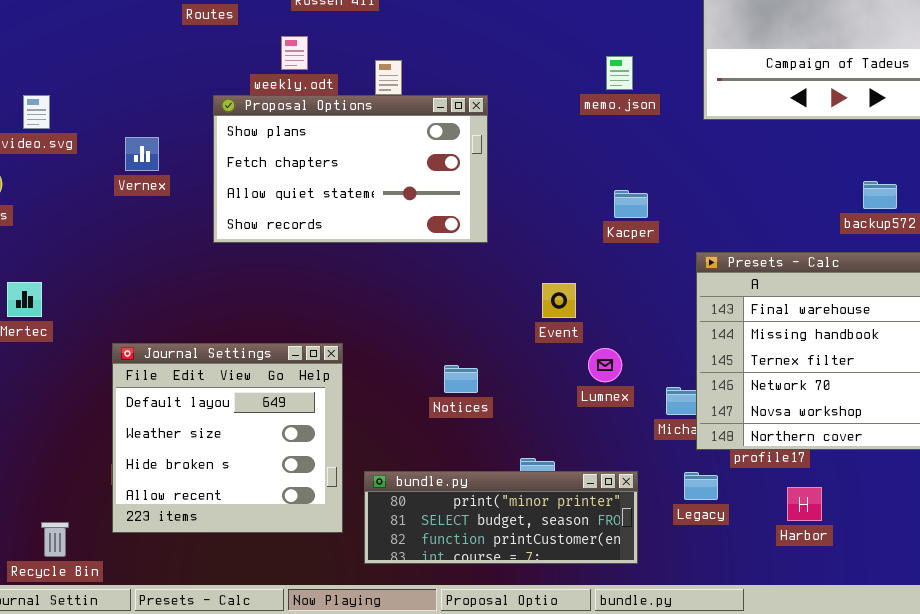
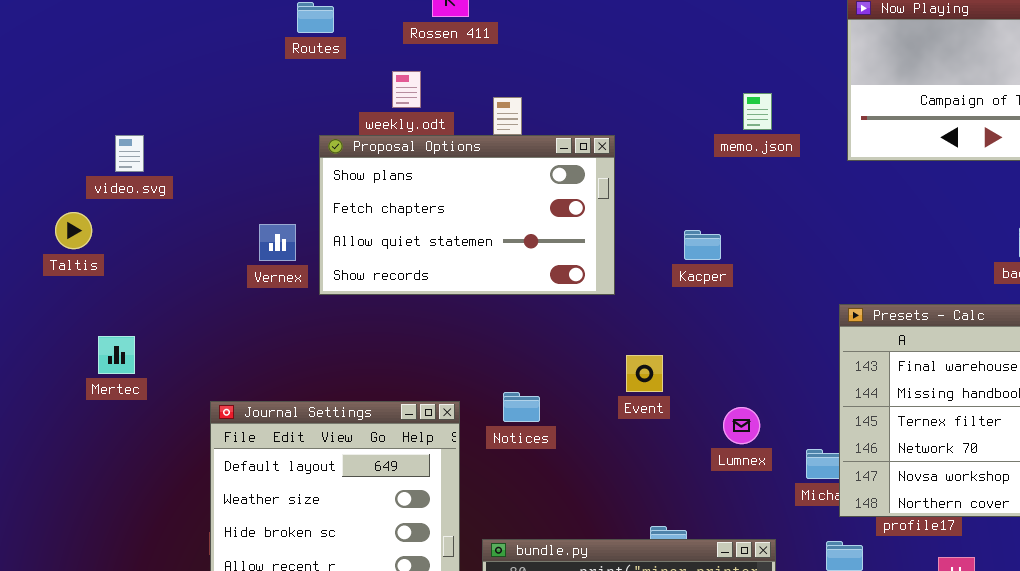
Vernex: [125,137,159,171] -> [259,224,296,261], moved
Kacper: [614,190,648,218] -> [684,230,721,260], moved
Event: [542,283,576,318] -> [626,355,663,392], moved
Notices: [444,365,478,393] -> [503,392,540,422], moved

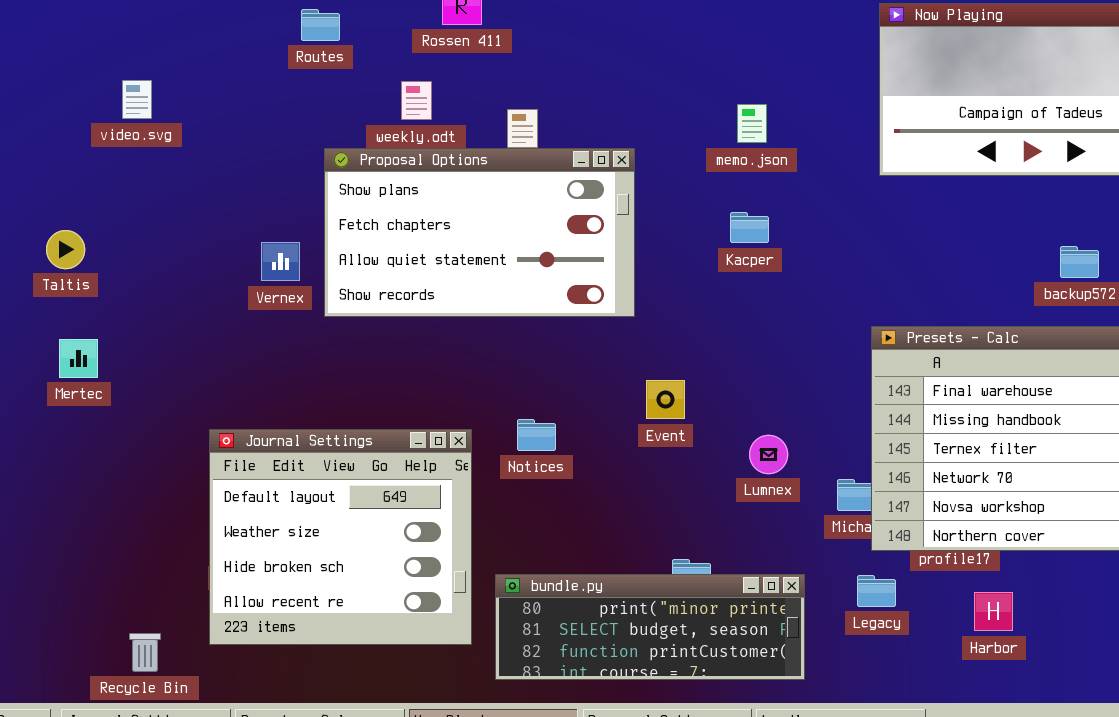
memo.json: [743,93,772,130] -> [737,104,767,143], moved
video.svg: [115,135,144,172] -> [122,80,152,119], moved
Kacper: [684,230,721,260] -> [730,212,769,243], moved
Mertec: [98,336,135,374] -> [59,339,98,378], moved

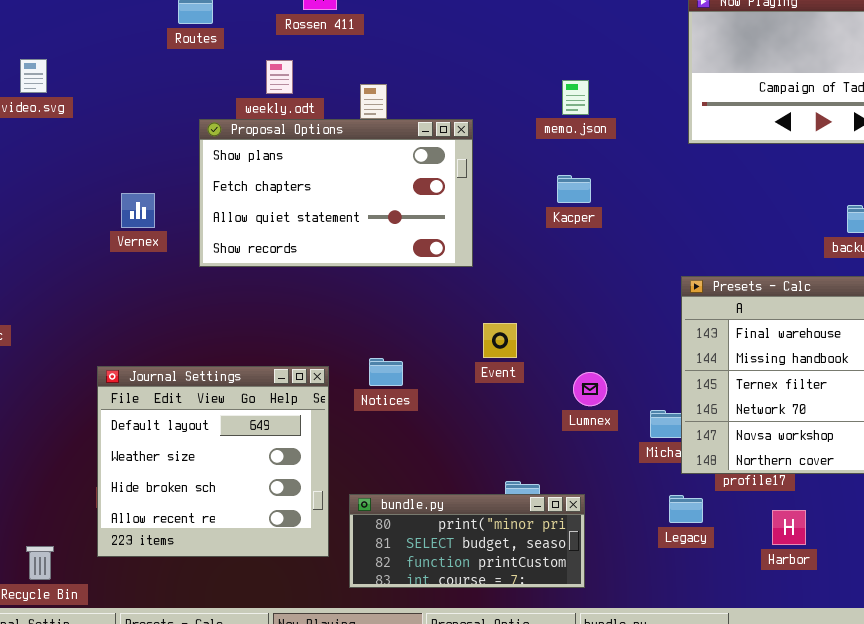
Vernex: [261,242,300,281] -> [121,193,155,228], moved
bundle.py: [495,574,805,680] -> [349,494,585,588], resized

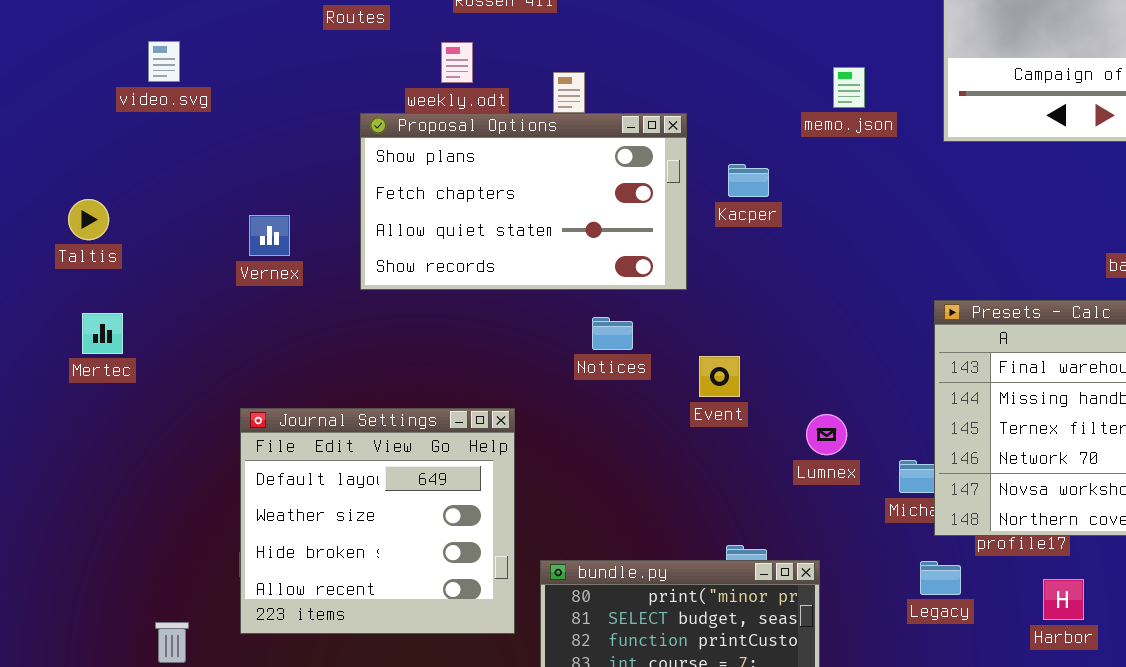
memo.json: [562,80,589,115] -> [833,67,865,108], moved
Kacper: [557,175,591,203] -> [728,164,769,197], moved
Vernex: [121,193,155,228] -> [249,215,290,256], moved
Notices: [369,358,403,386] -> [592,317,633,350], moved

